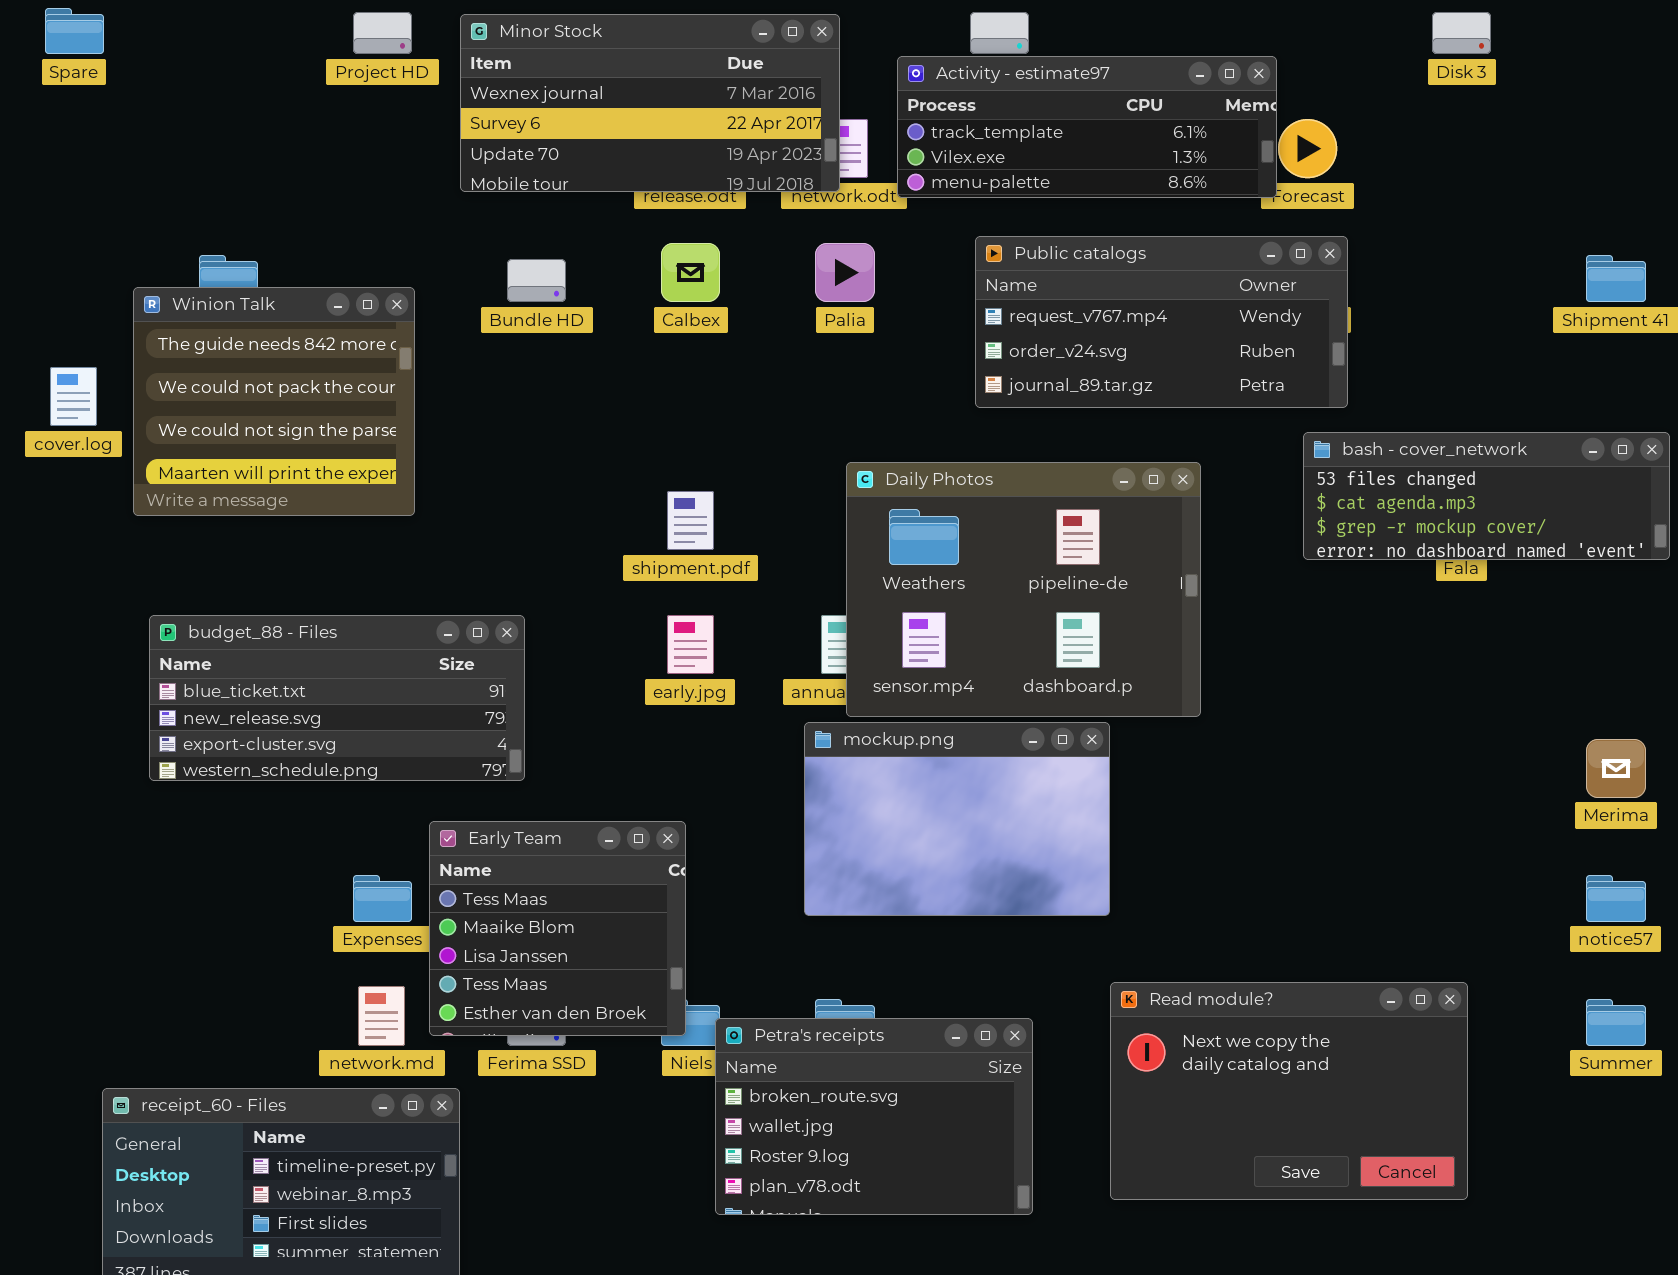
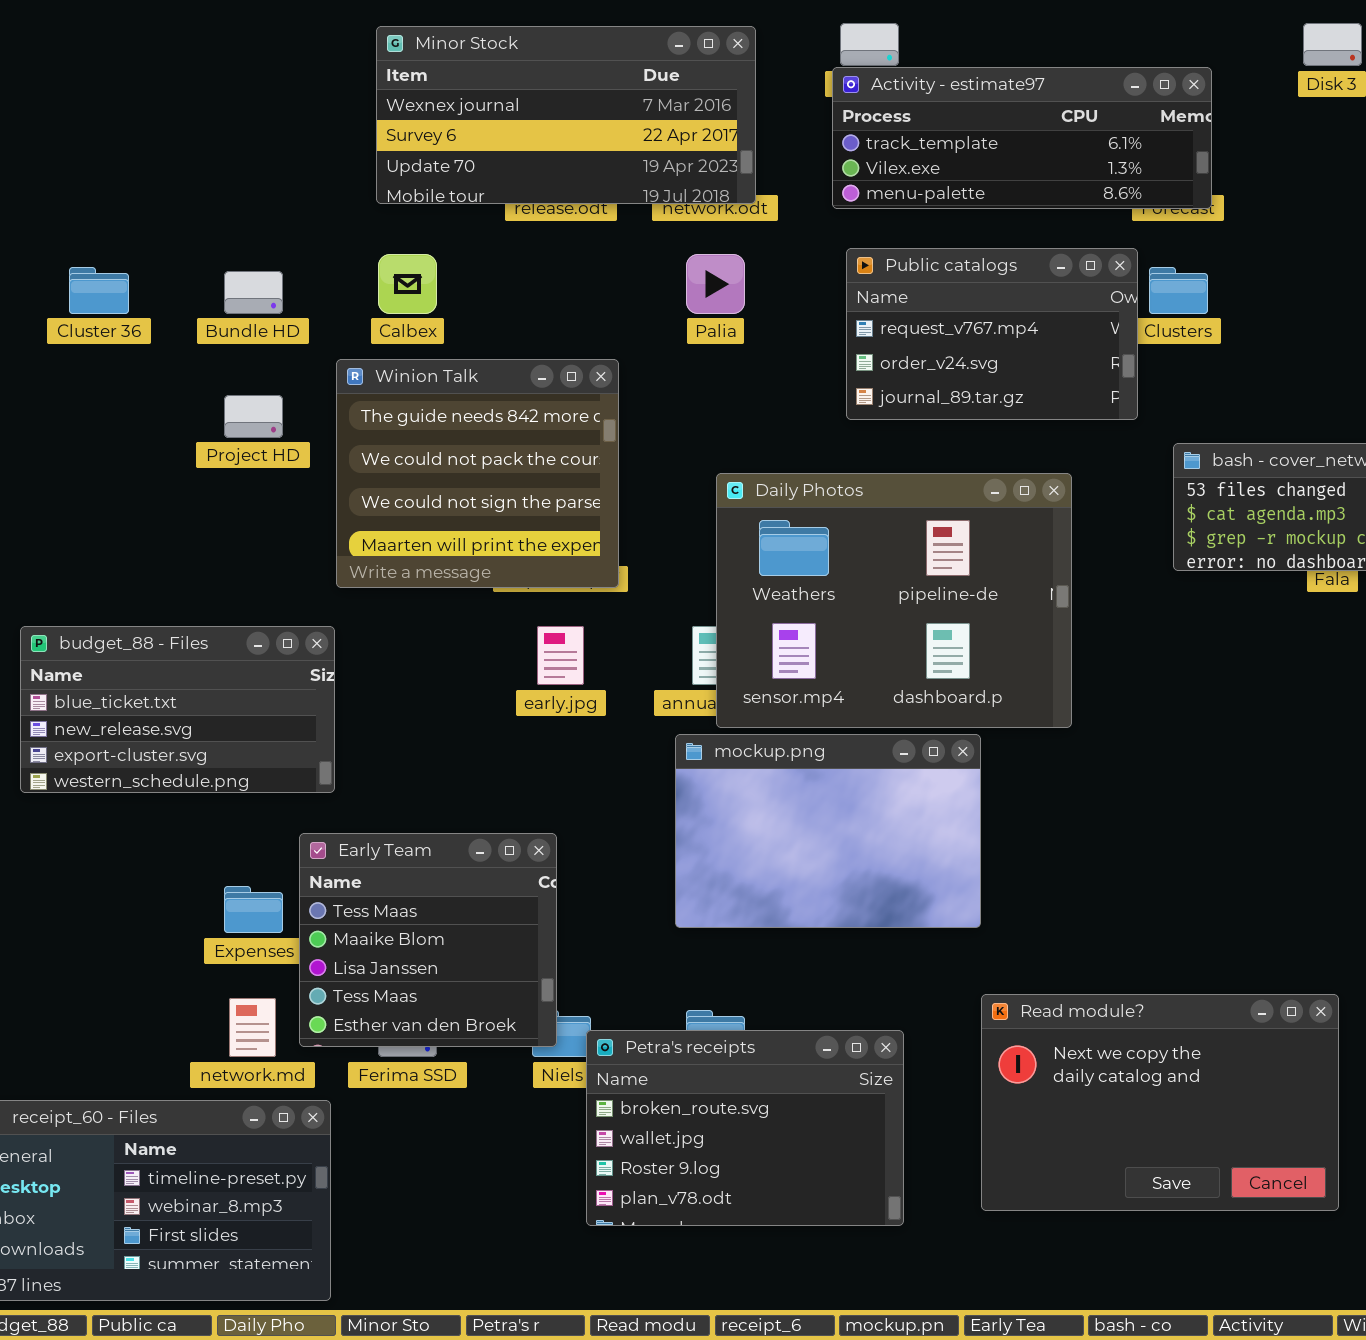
Project HD: [353,12,412,54] -> [224,395,283,438], moved
Minor Stock: [460,14,840,192] -> [376,26,756,204], moved
Activity - estimate97: [897,56,1277,198] -> [832,67,1212,209], moved
Public catalogs: [975,236,1348,408] -> [846,248,1138,420], resized
Calbex: [661,243,720,302] -> [378,254,437,314], moved
Bundle HD: [507,259,566,302] -> [224,271,283,314], moved
Winion Talk: [133,287,415,516] -> [336,359,619,588], moved
budget_88 - Files: [149,615,525,781] -> [20,626,335,793], resized

